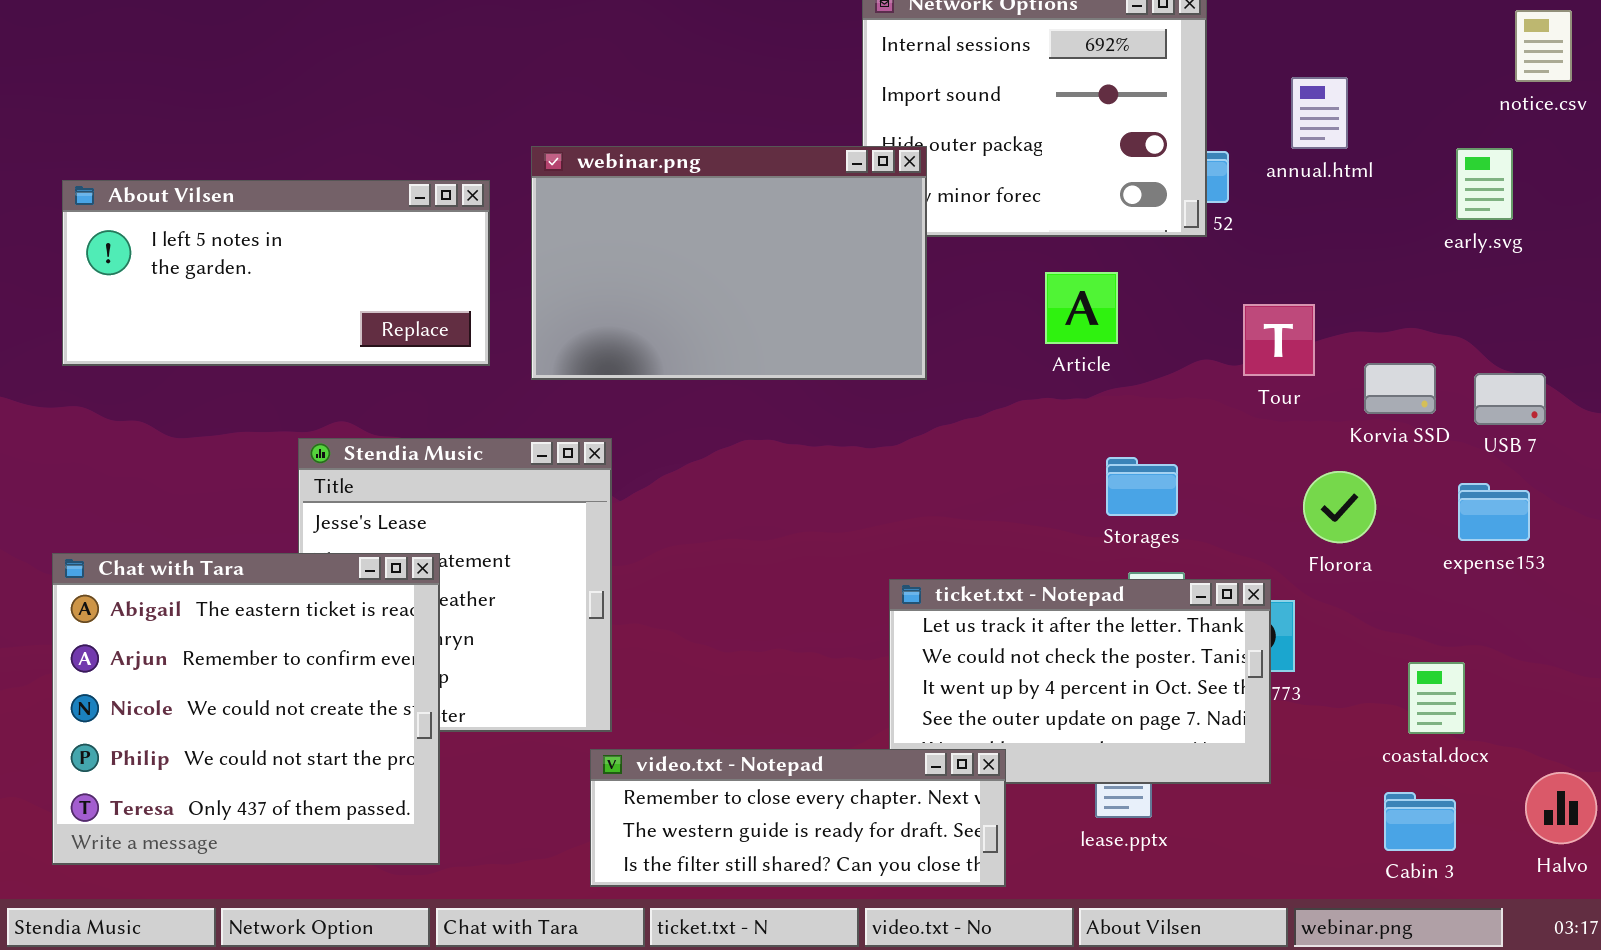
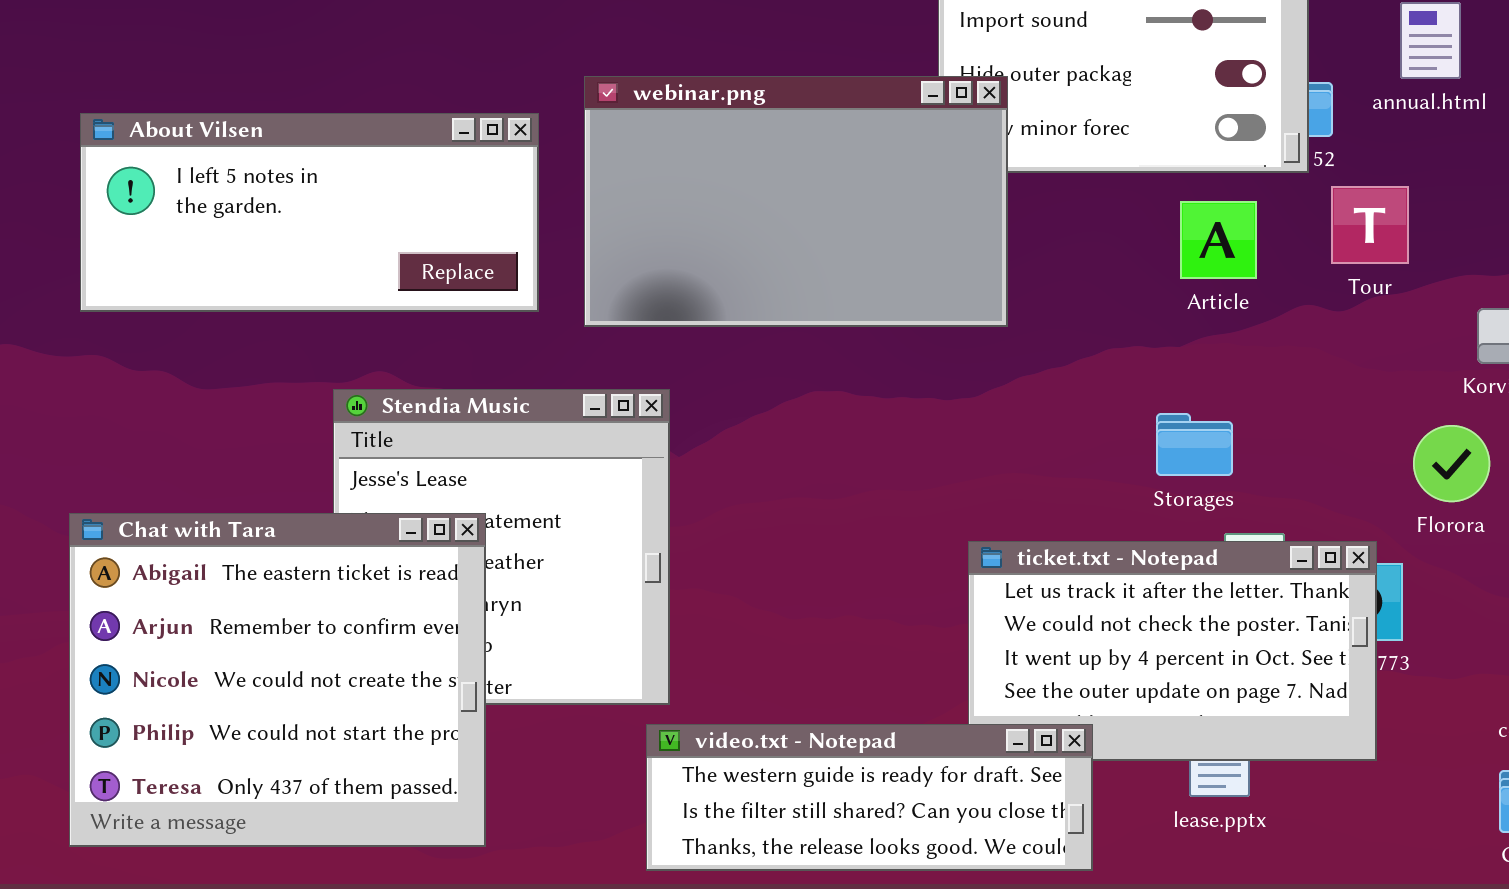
Article: [1045,272,1118,344] -> [1180,201,1257,279], moved
Tour: [1243,304,1315,376] -> [1331,186,1409,264], moved
Storages: [1106,457,1178,516] -> [1156,413,1233,476], moved
video.txt - Notepad: [590,749,1006,887] -> [646,724,1093,871], scrolled down 1 row

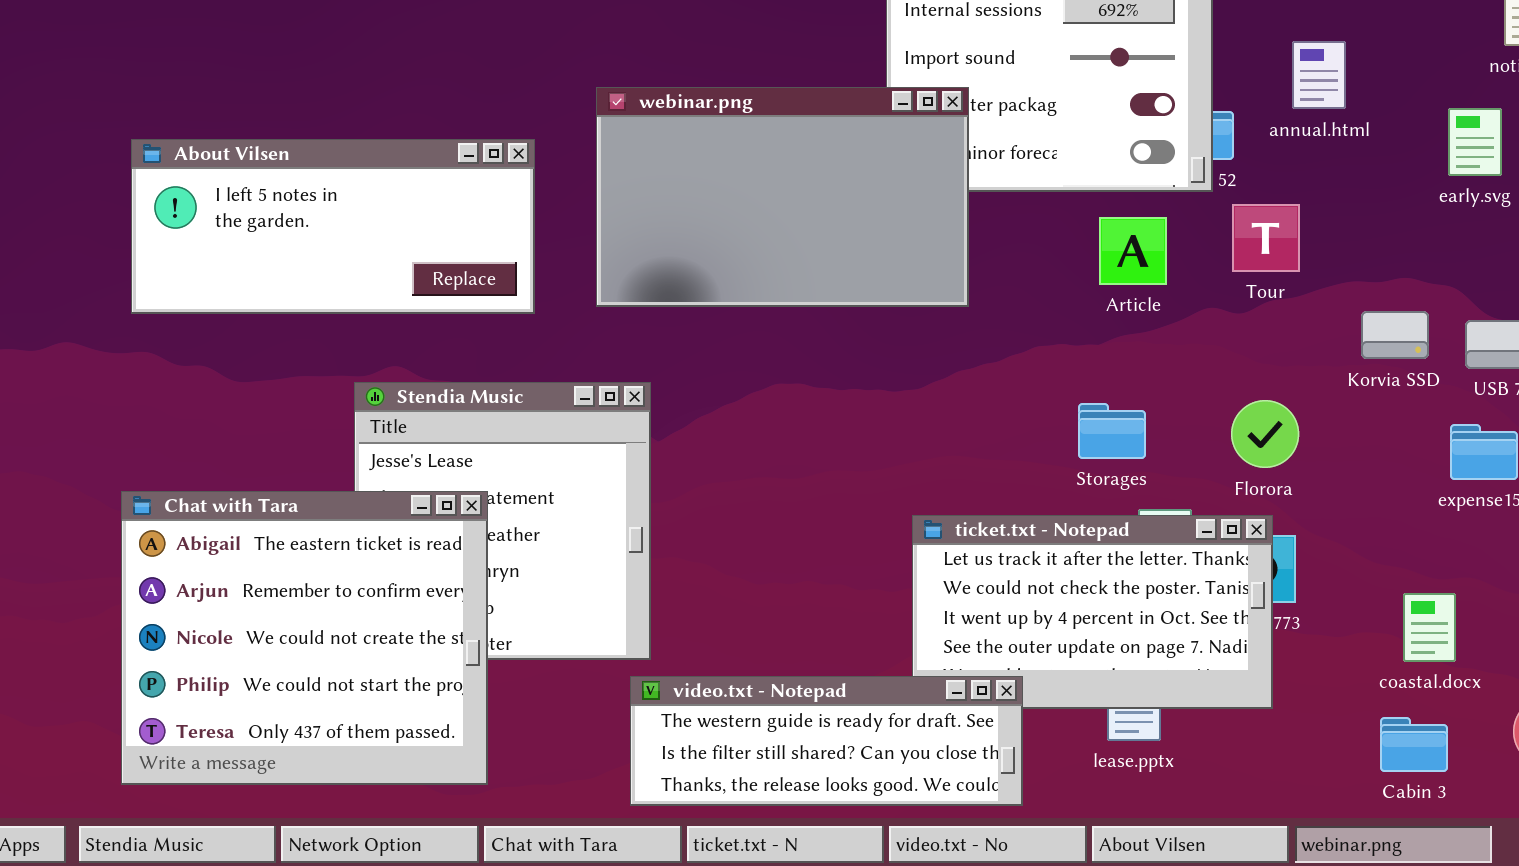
webinar.png: [584,76,1008,327] -> [596,87,969,307], moved
Florora: [1413,425,1490,502] -> [1231,400,1299,468], moved

